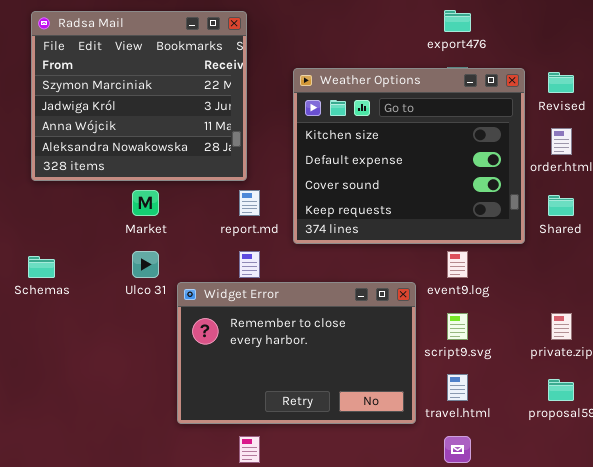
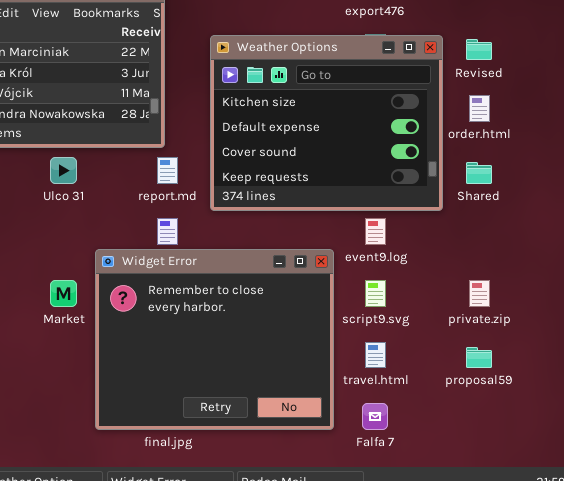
Market: [132,190,159,216] -> [50,280,77,307], moved
Ulco 31: [132,251,159,278] -> [50,157,77,184], moved
Widget Error: [177,282,416,424] -> [95,249,334,430], resized

